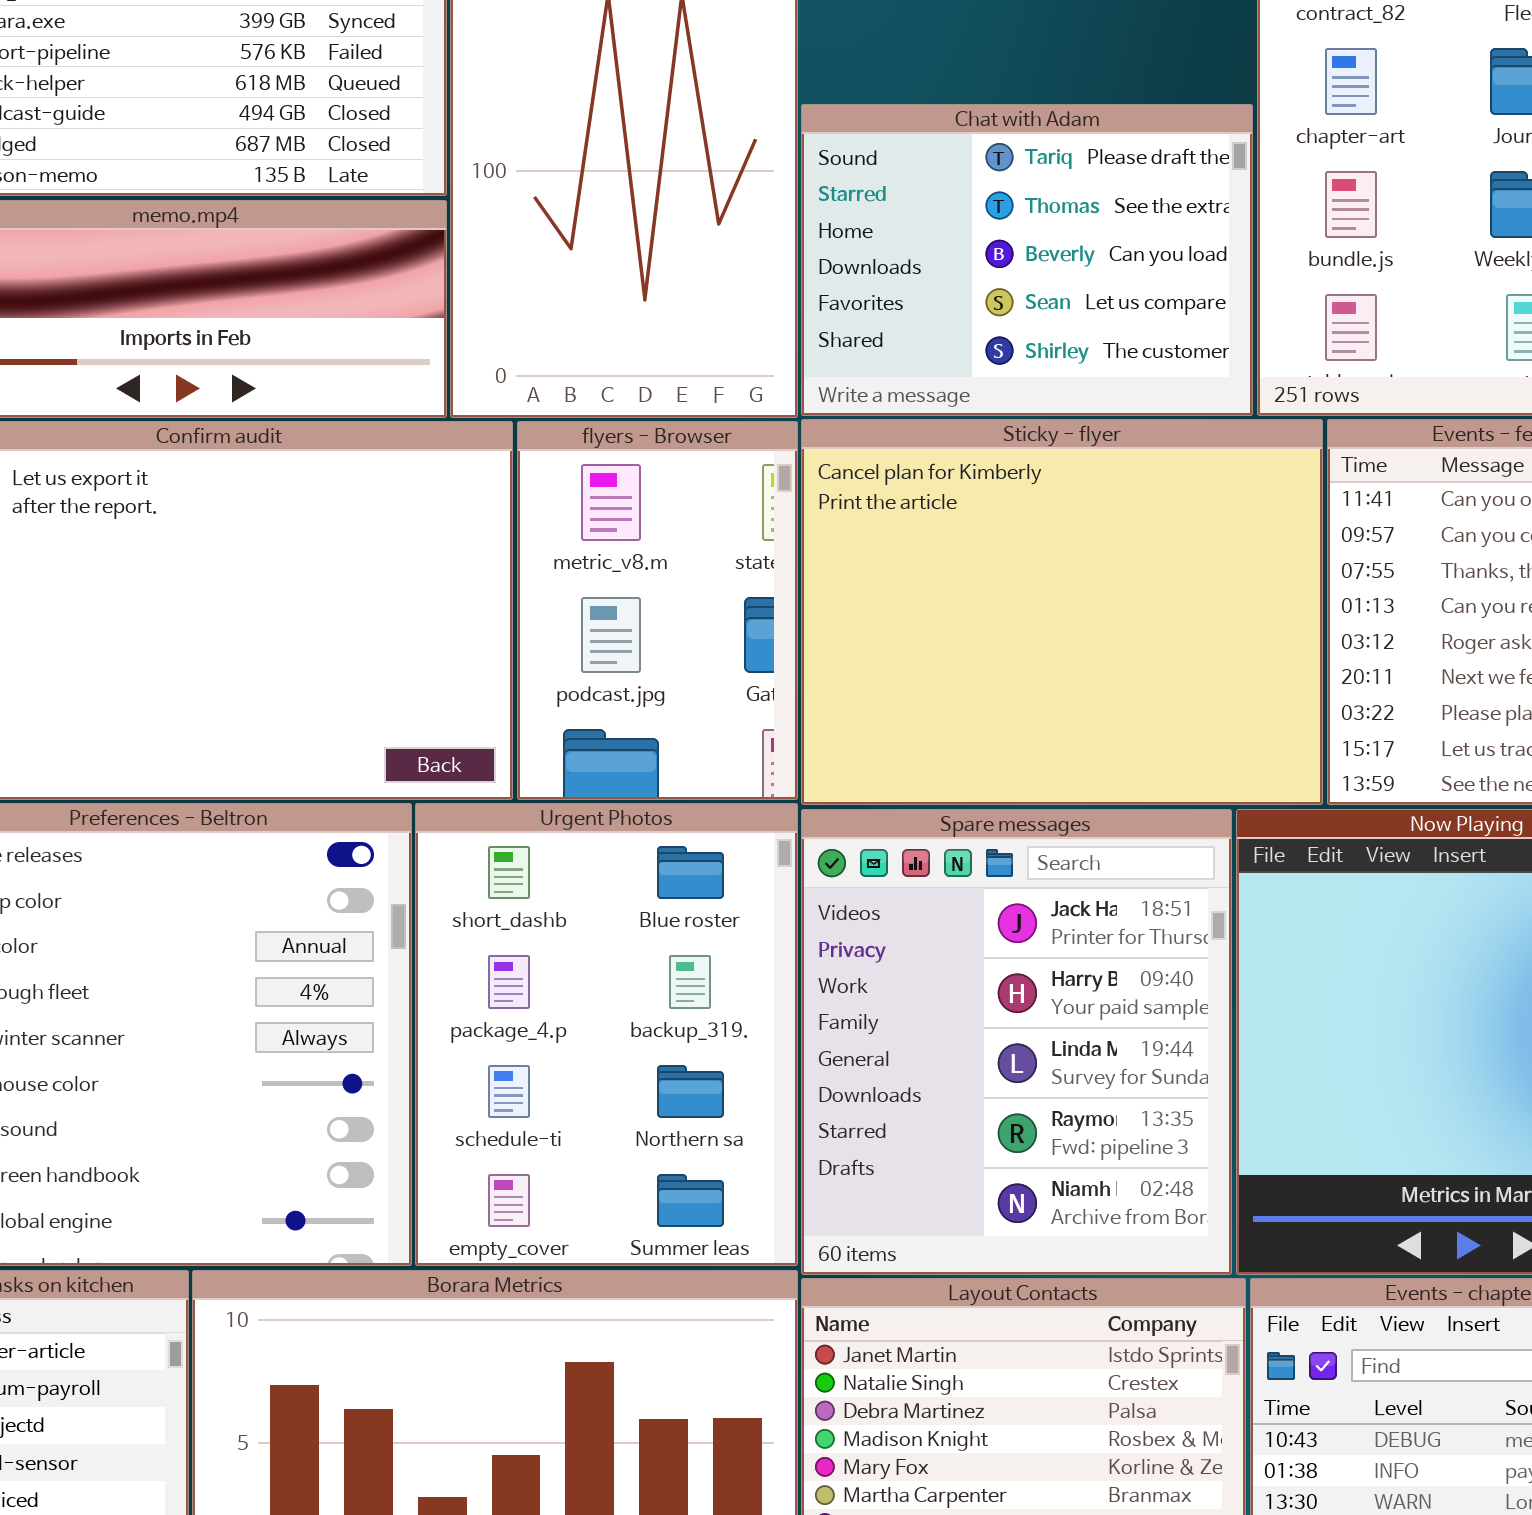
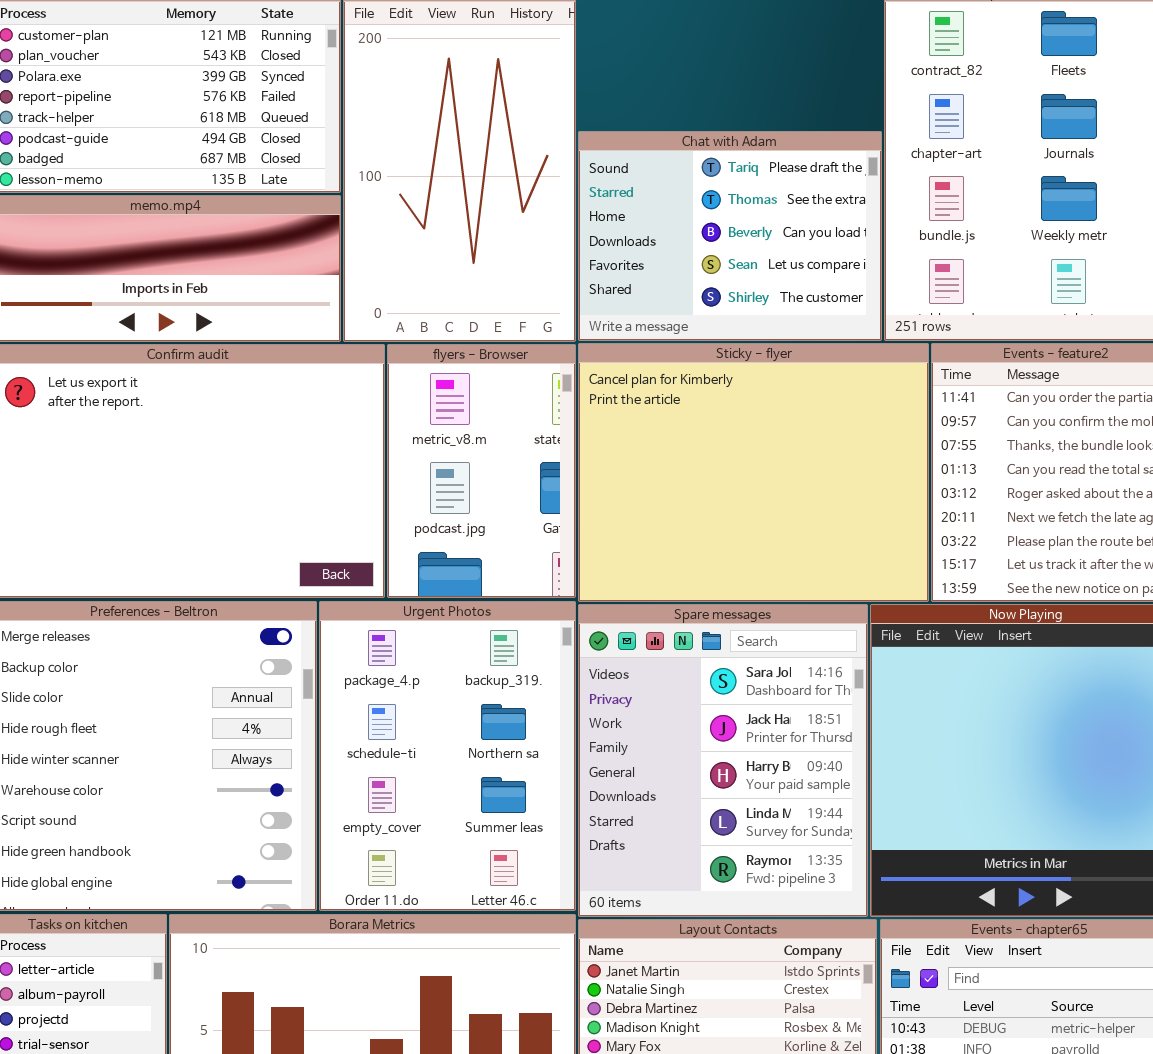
Urgent Photos: [415,803,798,1266] -> [319,601,576,911], scrolled down 1 row
Spare messages: [801,809,1232,1275] -> [578,604,868,917], scrolled up 1 row

